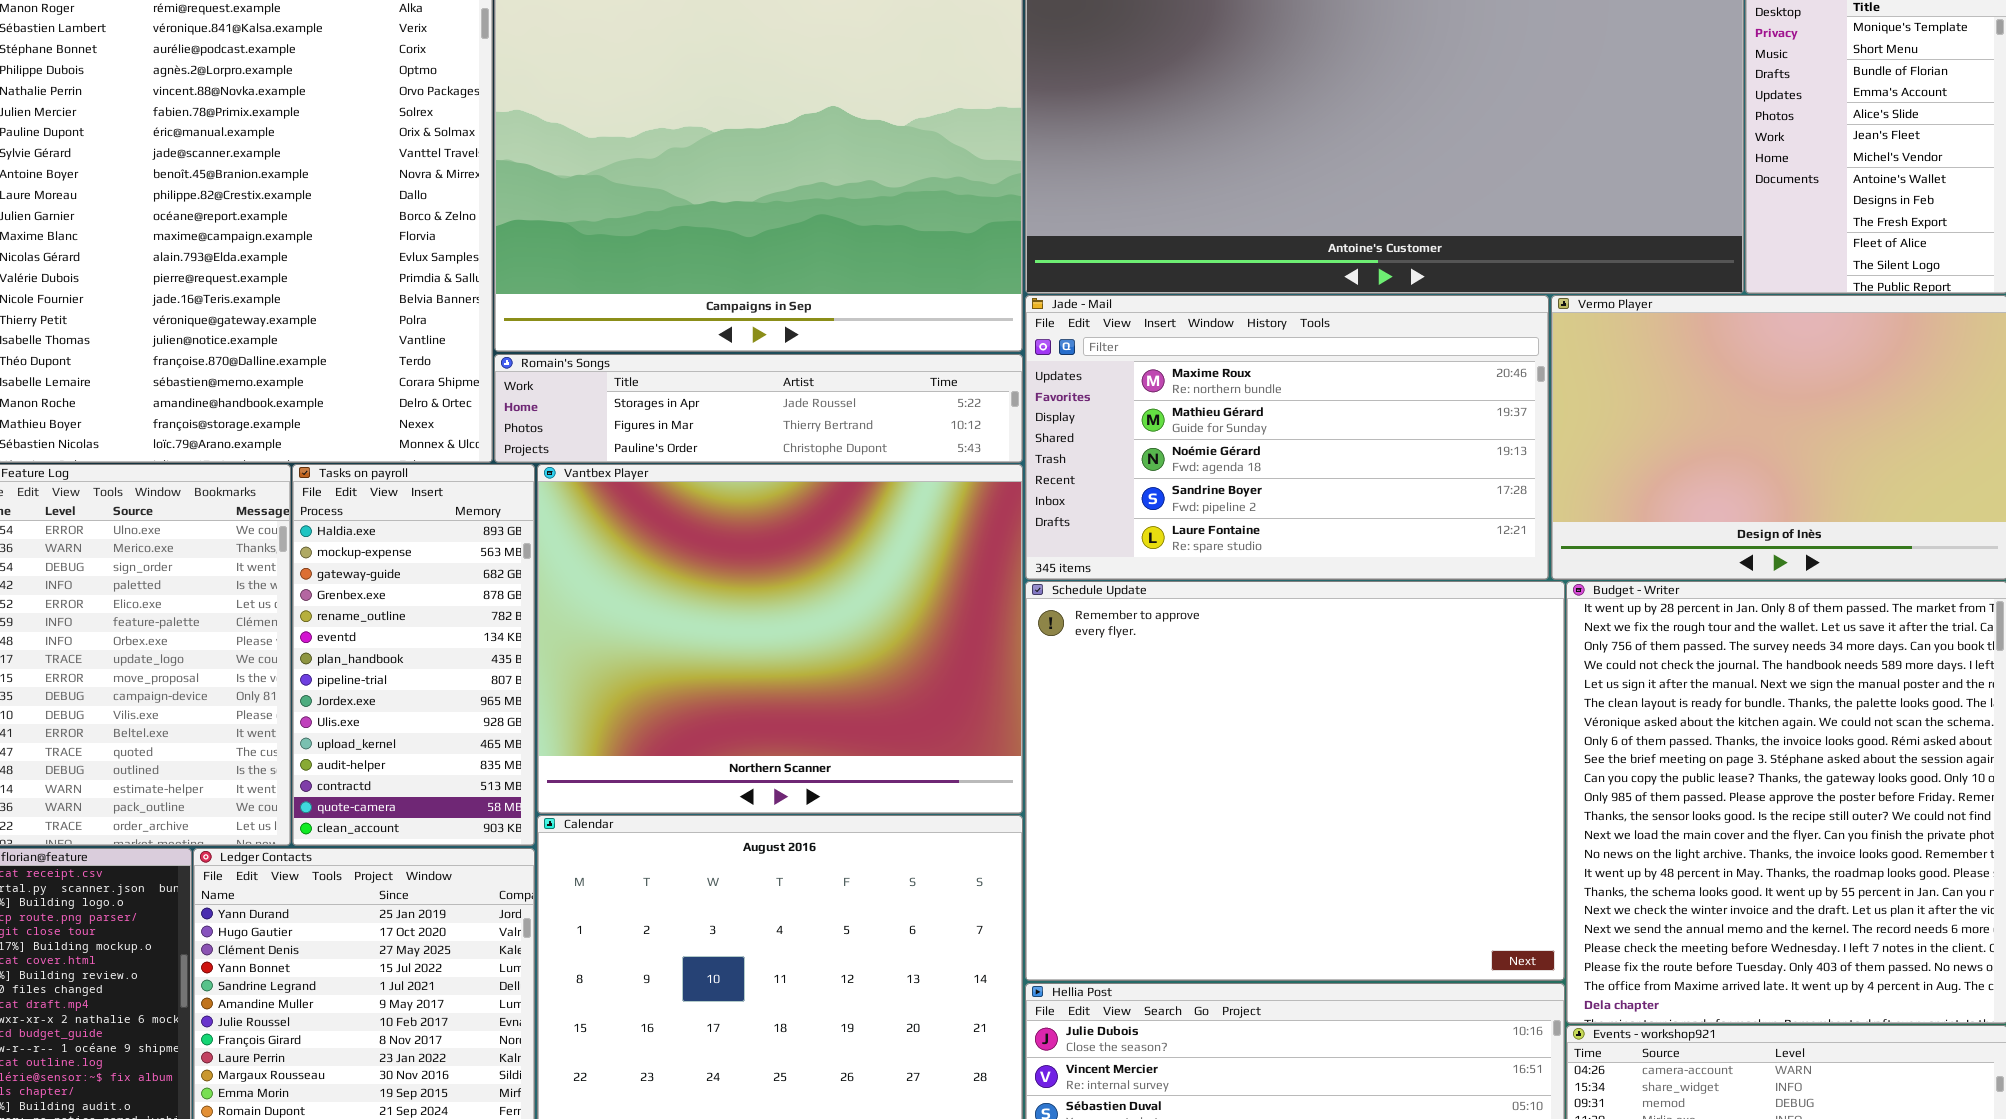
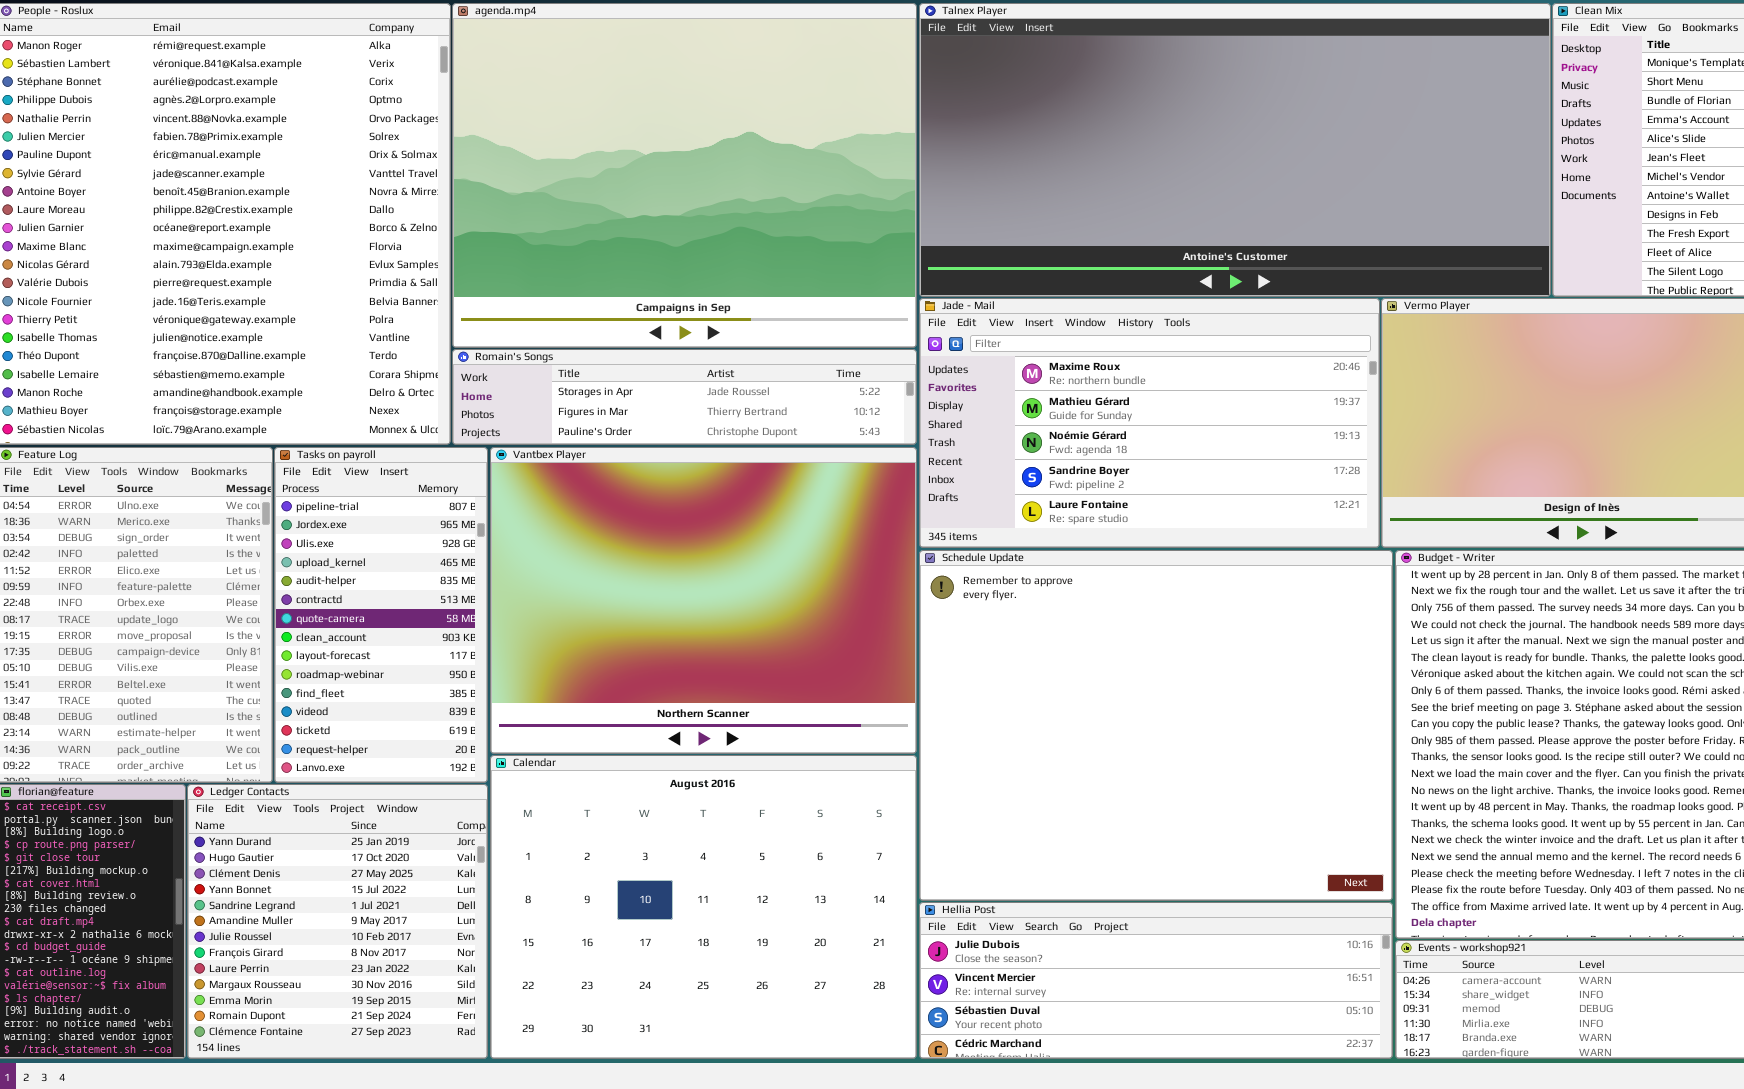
Tasks on payroll: [292,464,535,846] -> [274,447,488,783], scrolled down 7 rows

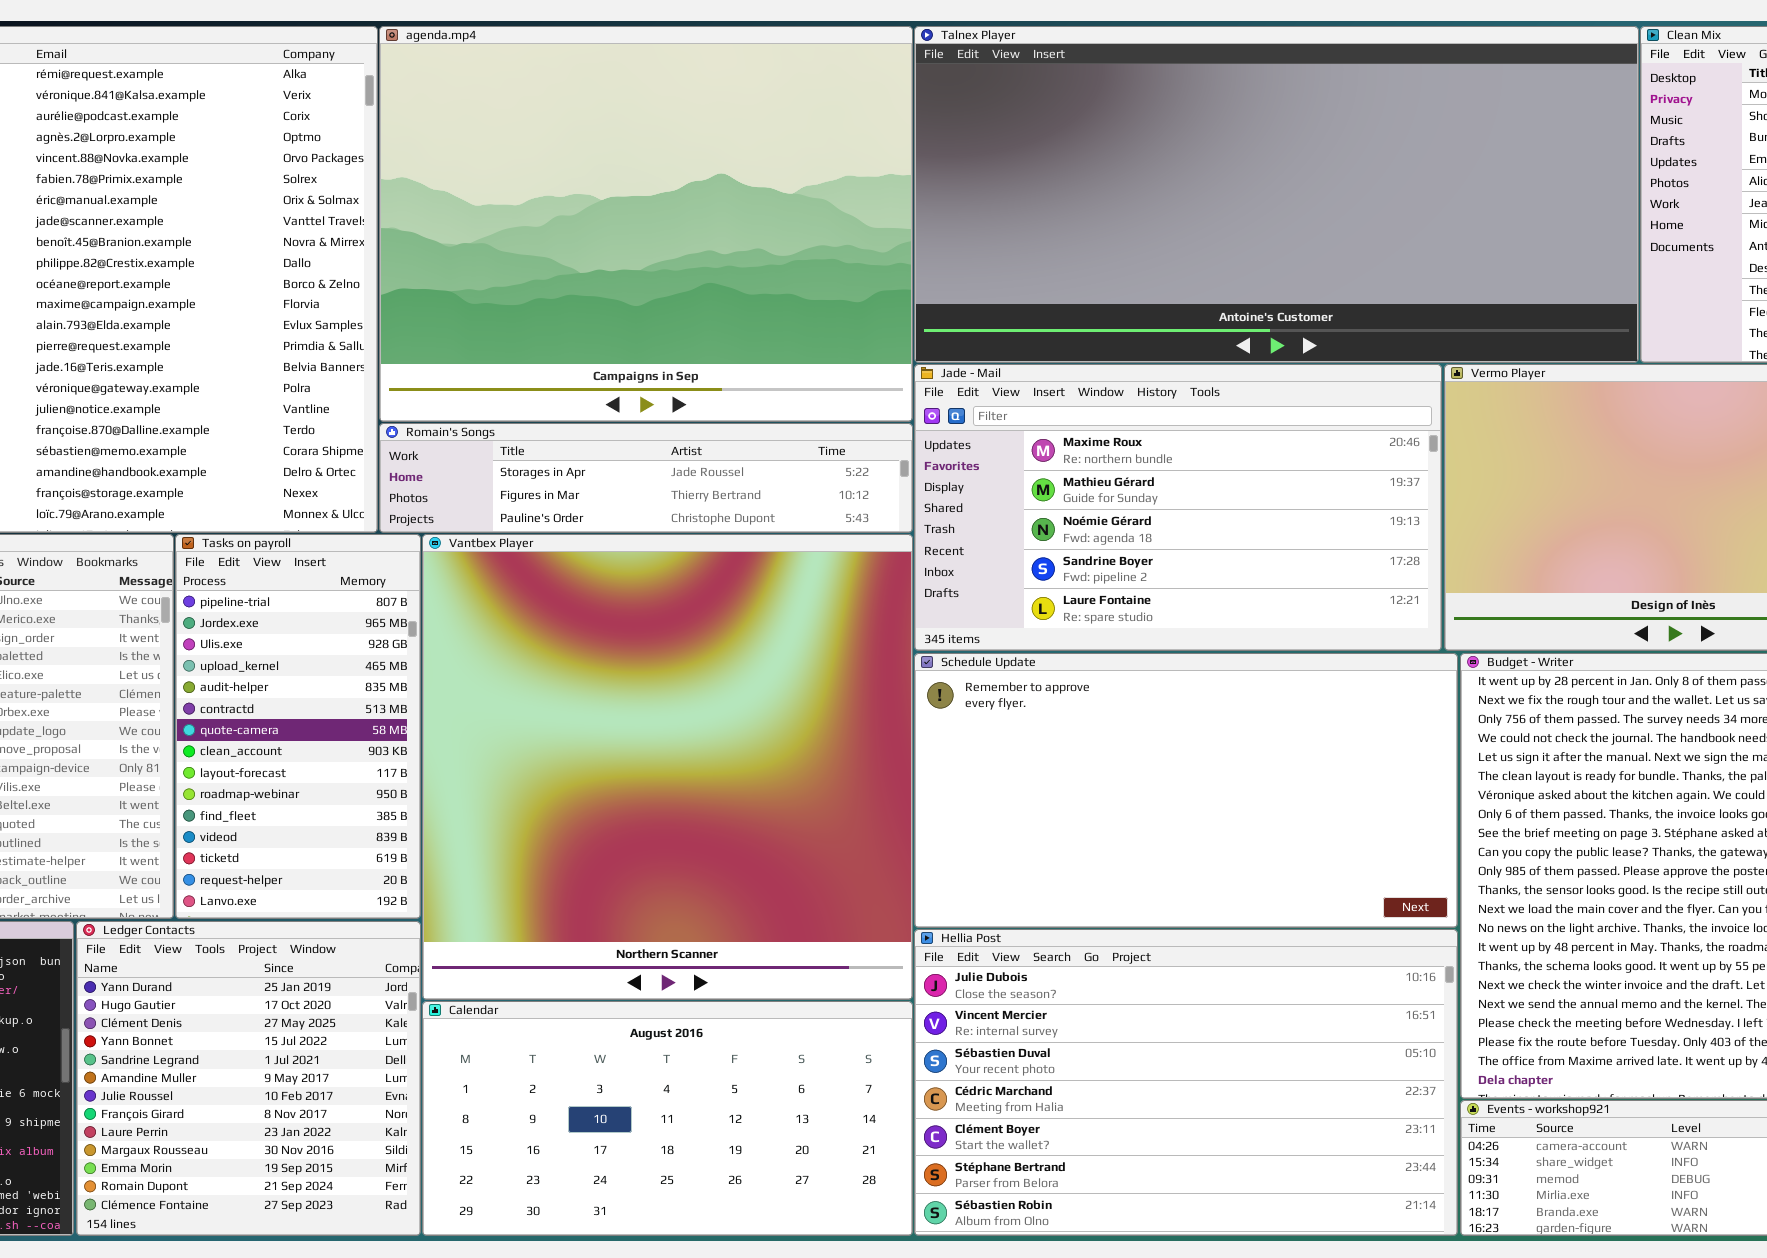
Vantbex Player: [490,447,917,754] -> [422,534,913,1000], resized
Schedule Update: [919,550,1393,901] -> [914,653,1458,928], resized
Calendar: [490,755,917,1059] -> [422,1001,913,1236], resized
Hellia Post: [919,902,1393,1059] -> [914,929,1458,1236], resized

